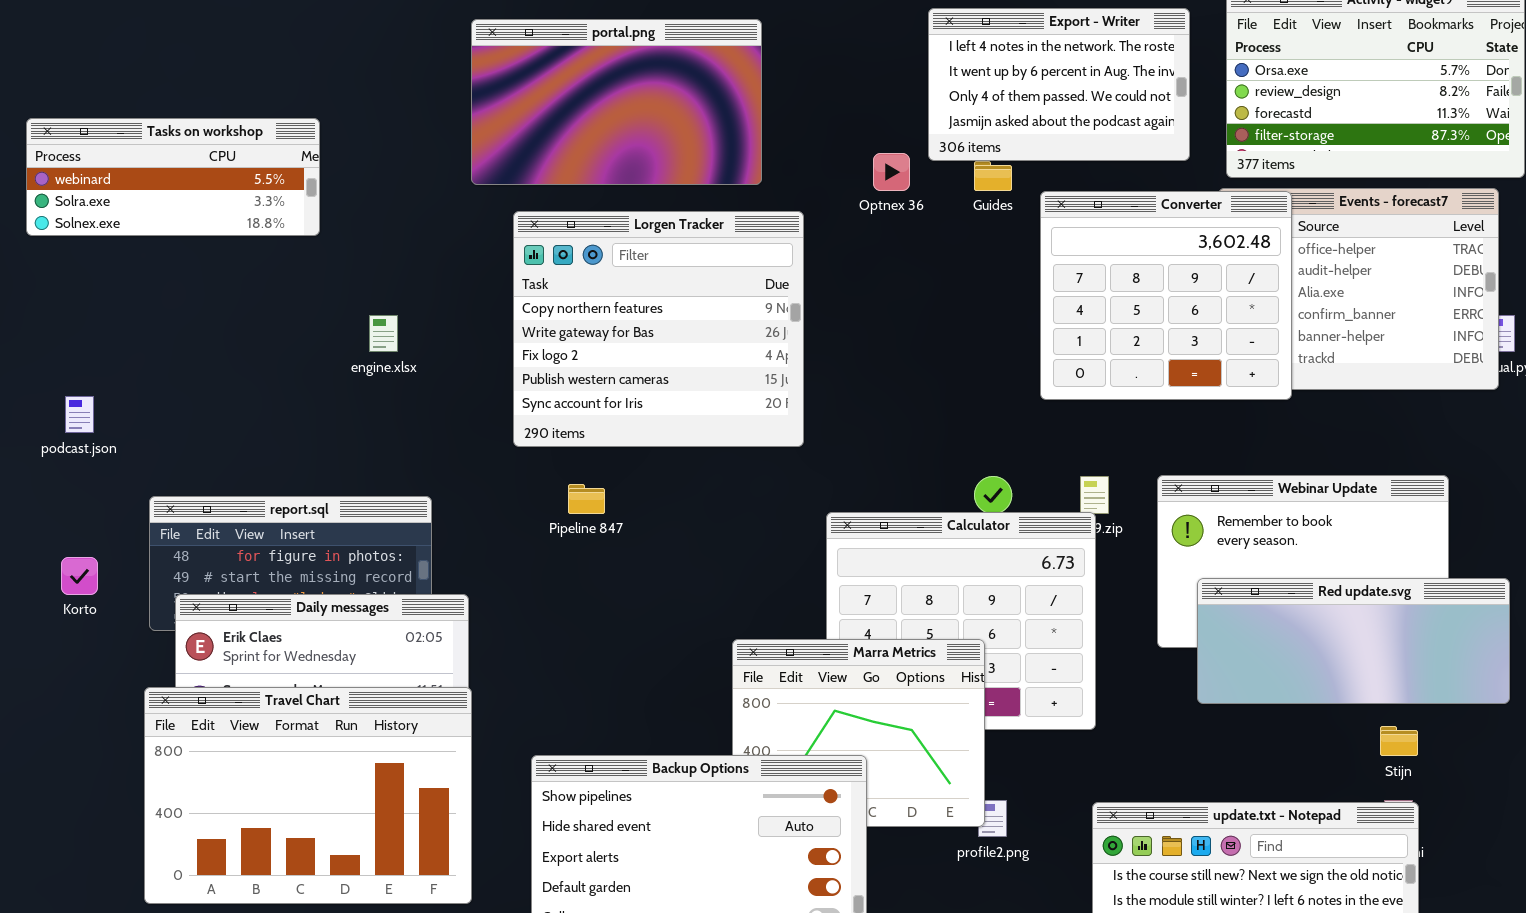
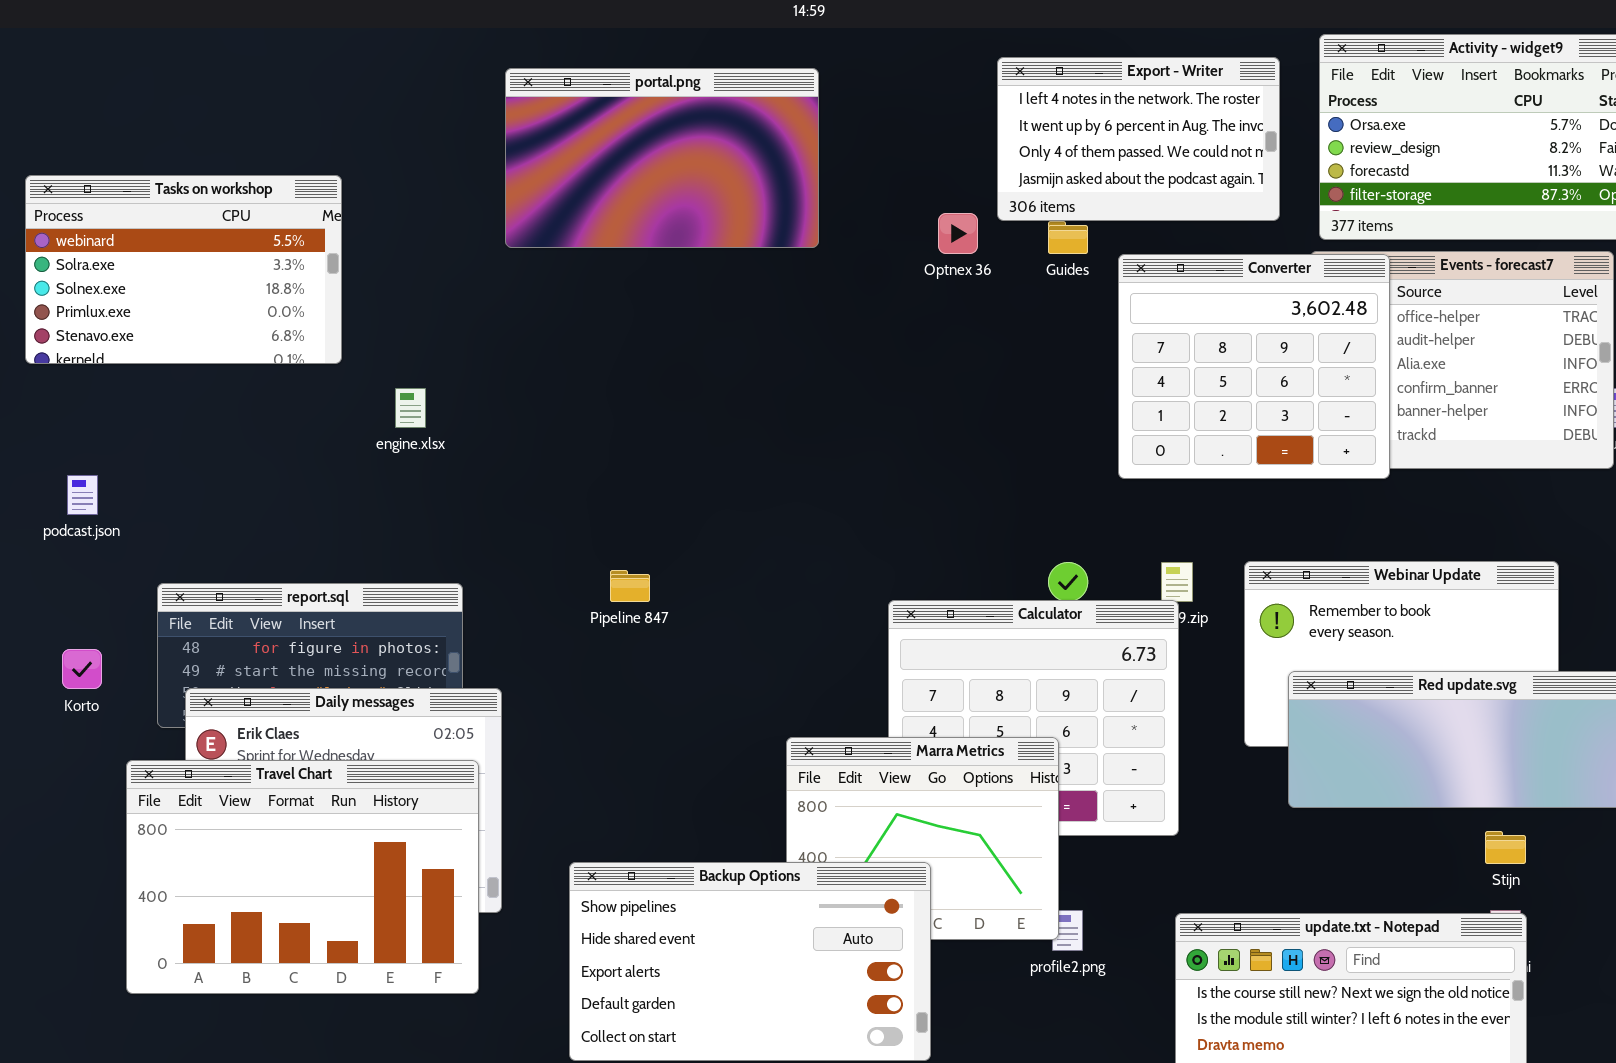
Tasks on workshop: [26,118,320,236] -> [25,175,342,364], resized
Lorgen Tracker: [513,211,804,447] -> none, closed
Travel Chart: [144,687,472,904] -> [126,760,479,994], moved

